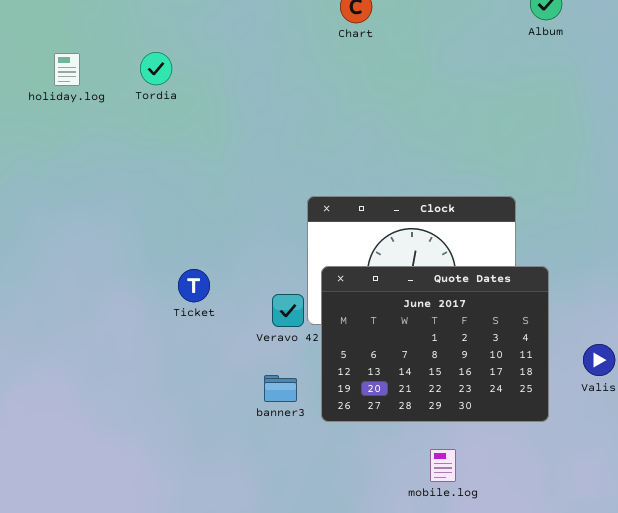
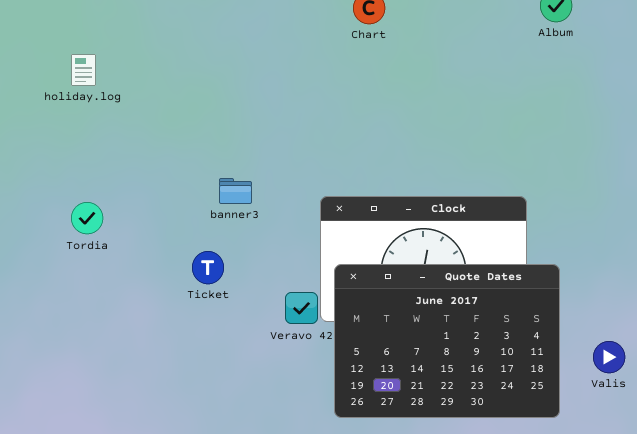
Tordia: [140,52,172,85] -> [71,202,103,234], moved
Ticket: [178,269,210,302] -> [192,251,224,284], moved
banner3: [264,375,297,402] -> [219,178,252,204], moved

